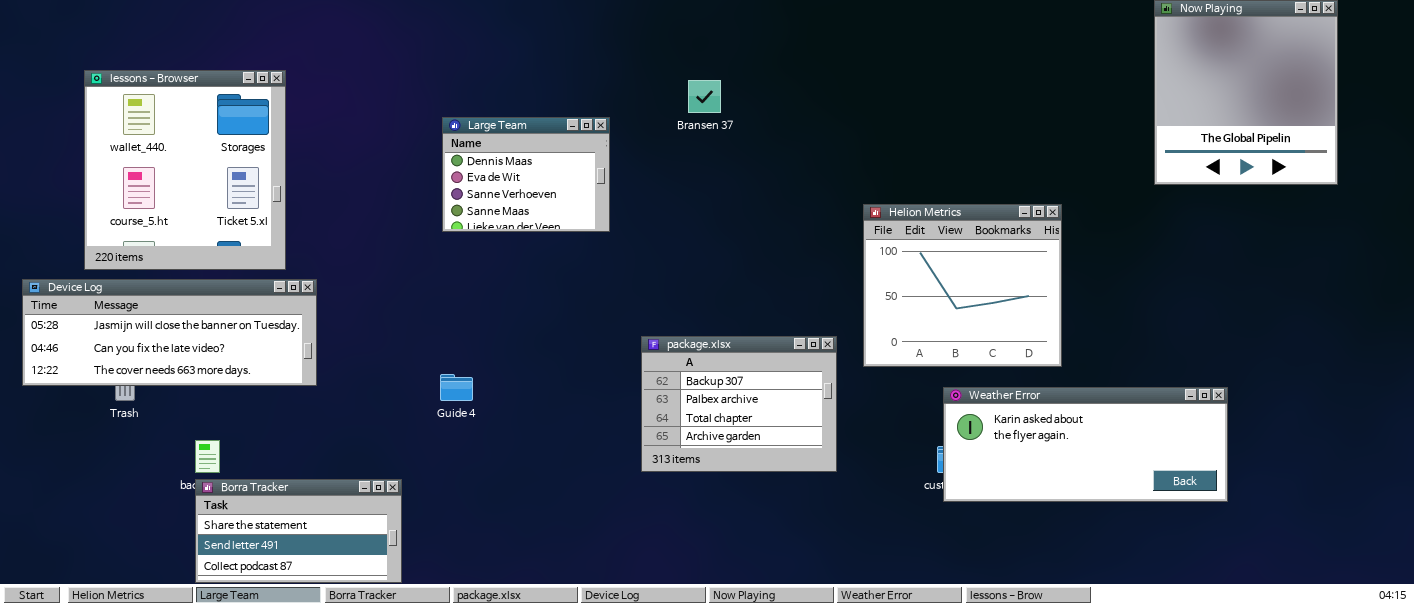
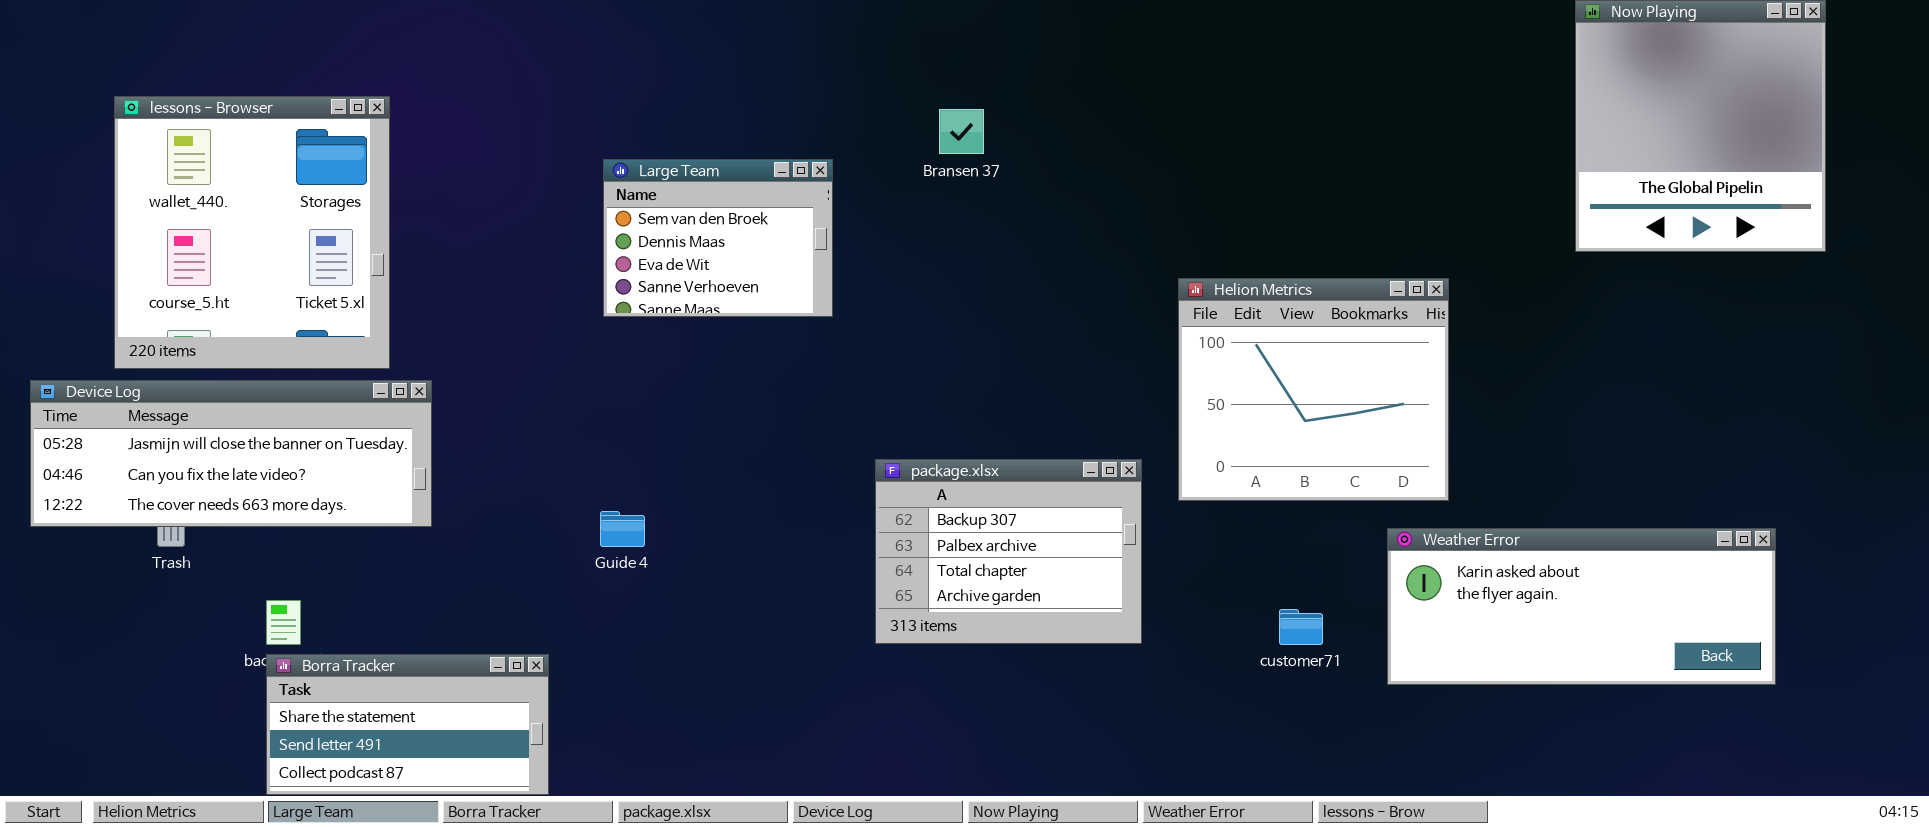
Large Team: [442,117,610,232] -> [603,159,833,317], scrolled up 1 row
Weather Error: [943,387,1228,502] -> [1387,528,1776,685], moved

